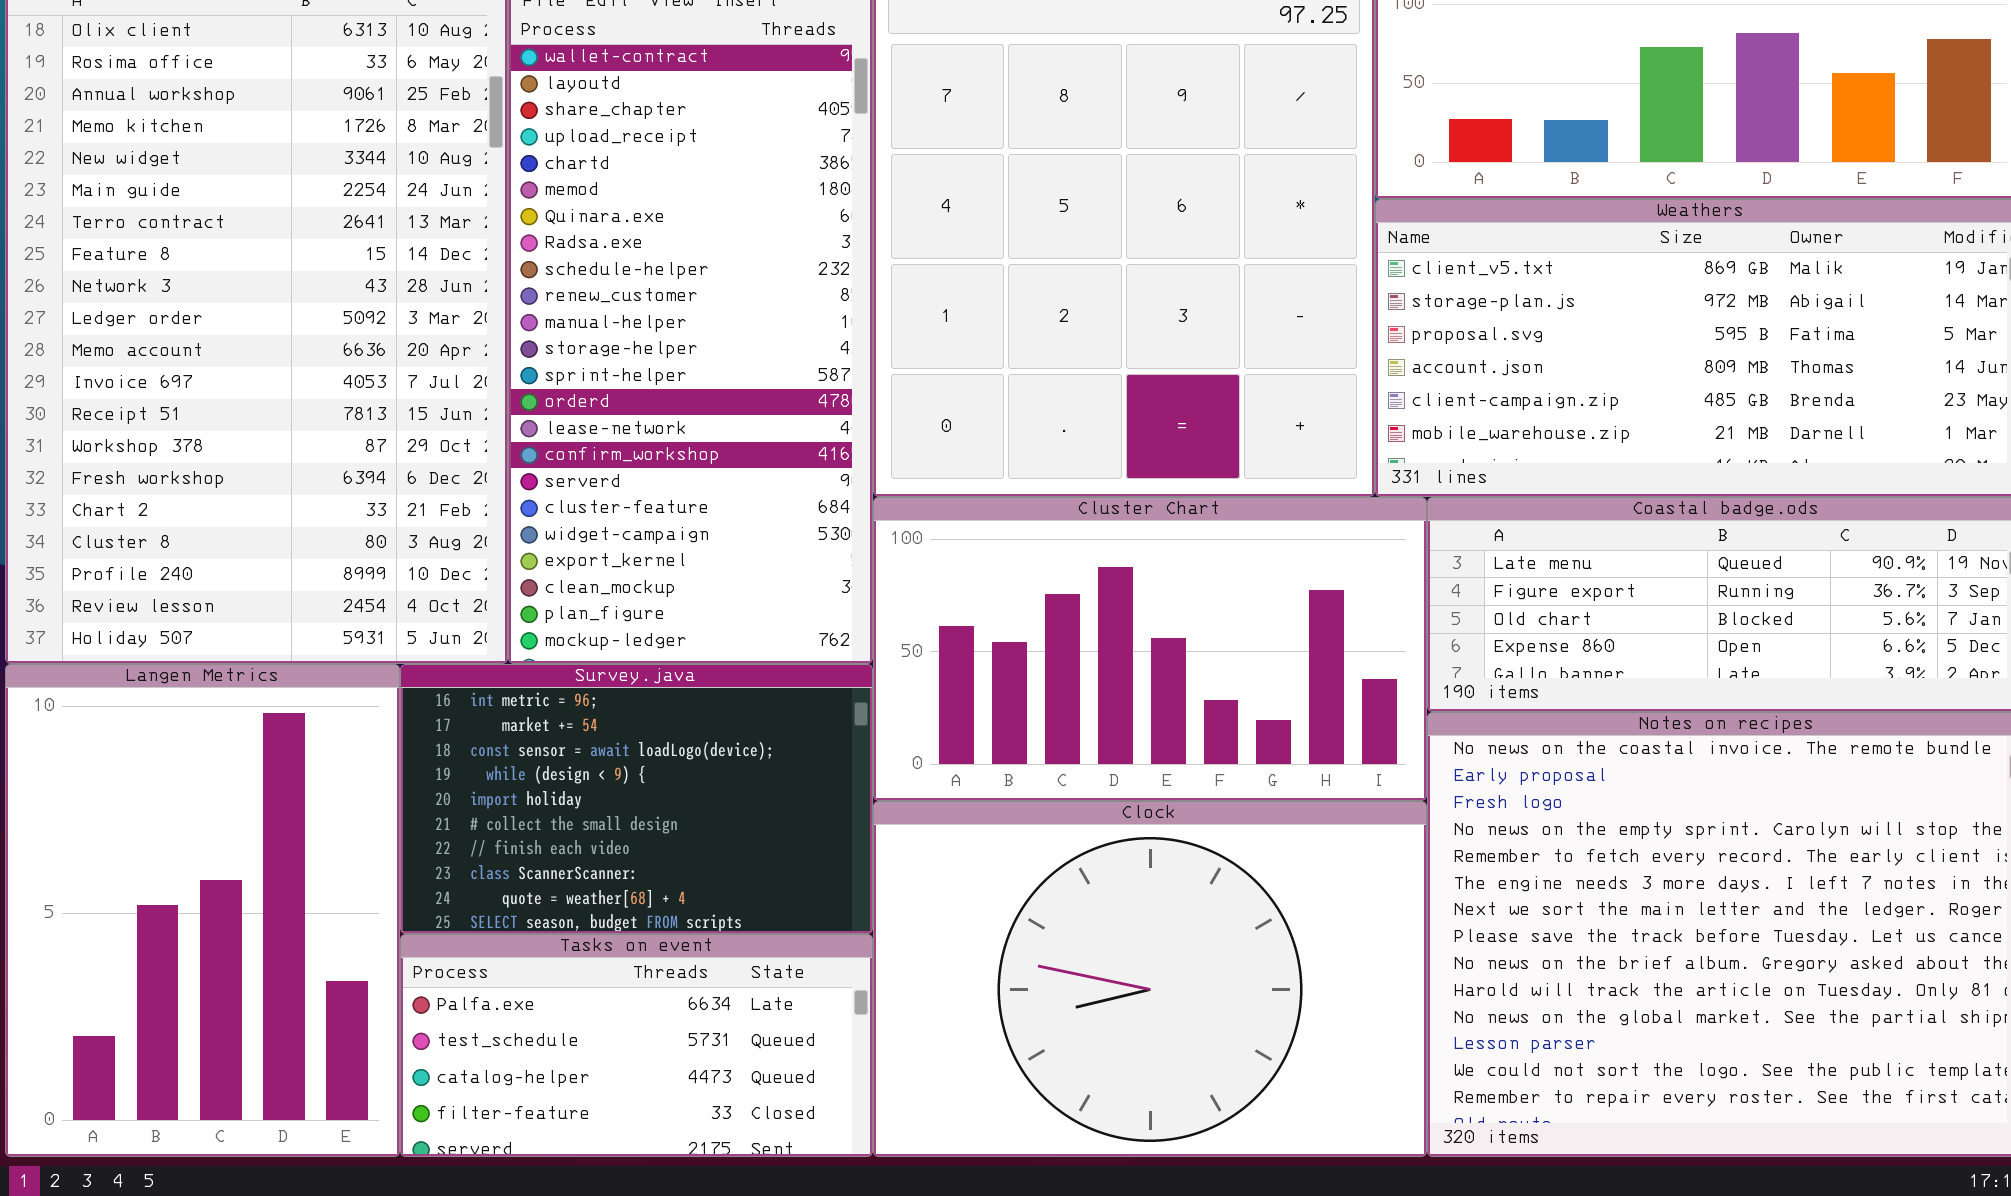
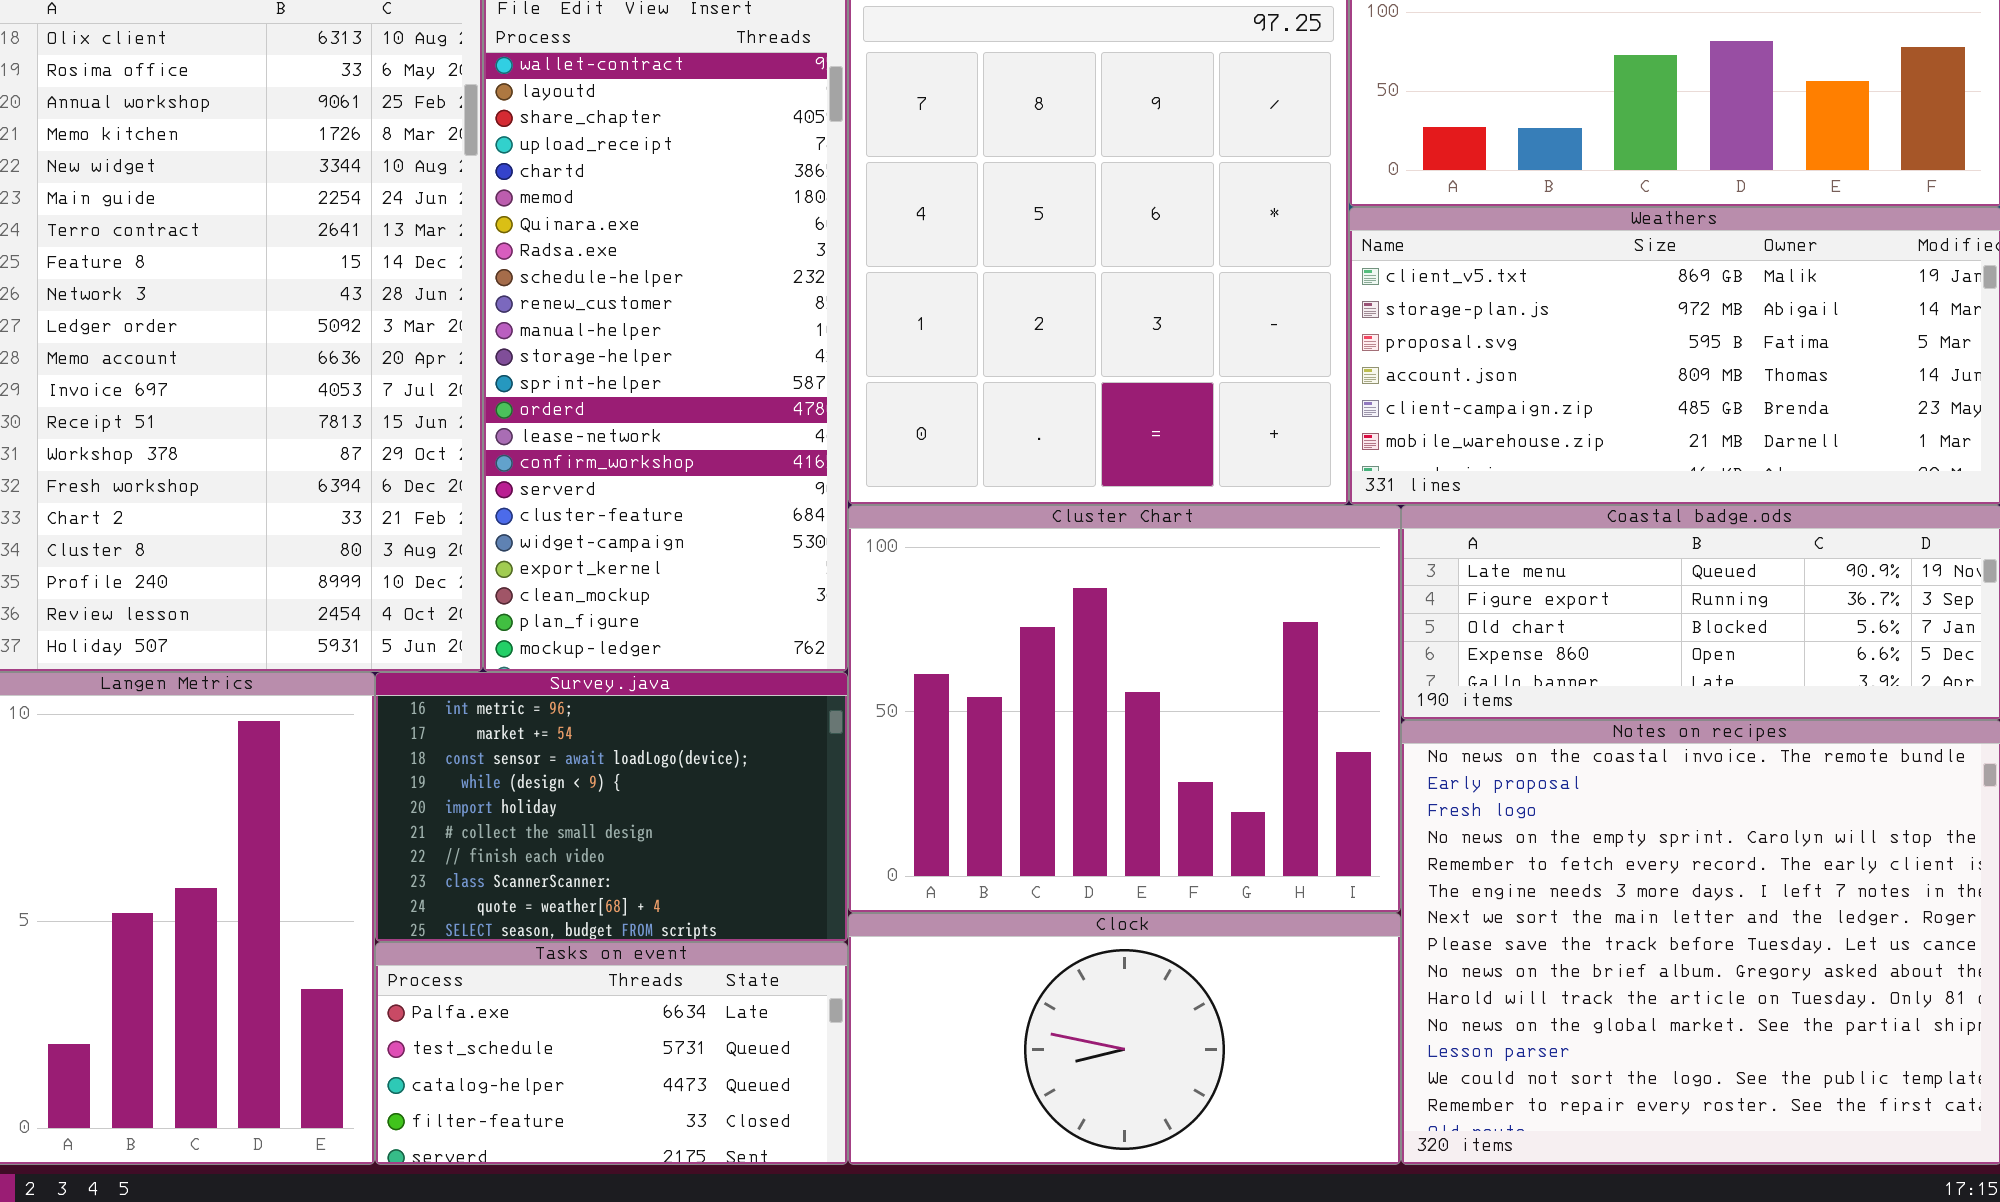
Cluster Chart: [873,497,1427,801] -> [848,505,1401,913], resized
Clock: [873,801,1427,1157] -> [848,913,1401,1165], resized

